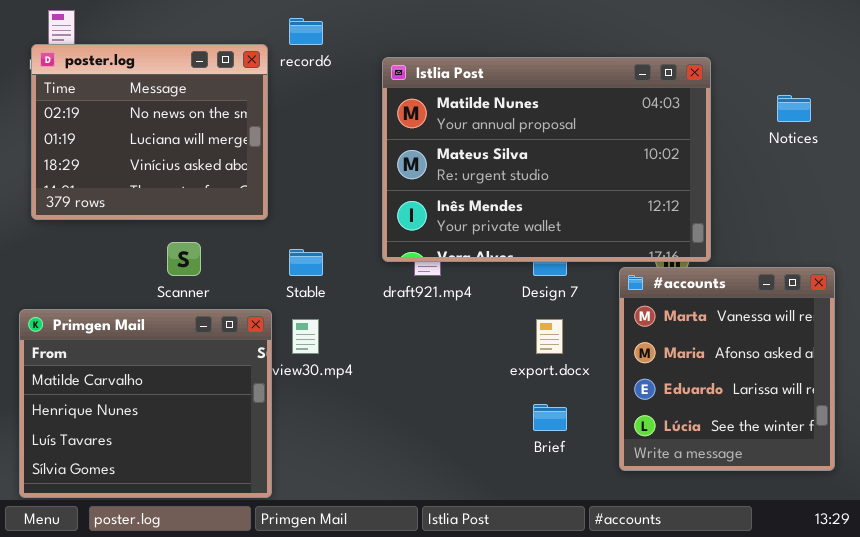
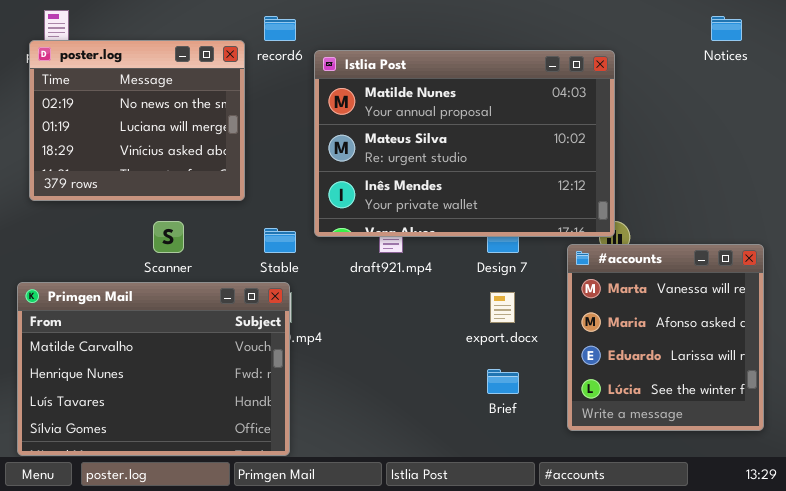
Istlia Post: [382,57,711,262] -> [314,50,615,237], moved
Notices: [777,95,811,122] -> [711,16,742,41], moved
Primgen Mail: [19,309,272,498] -> [17,282,290,456], resized

